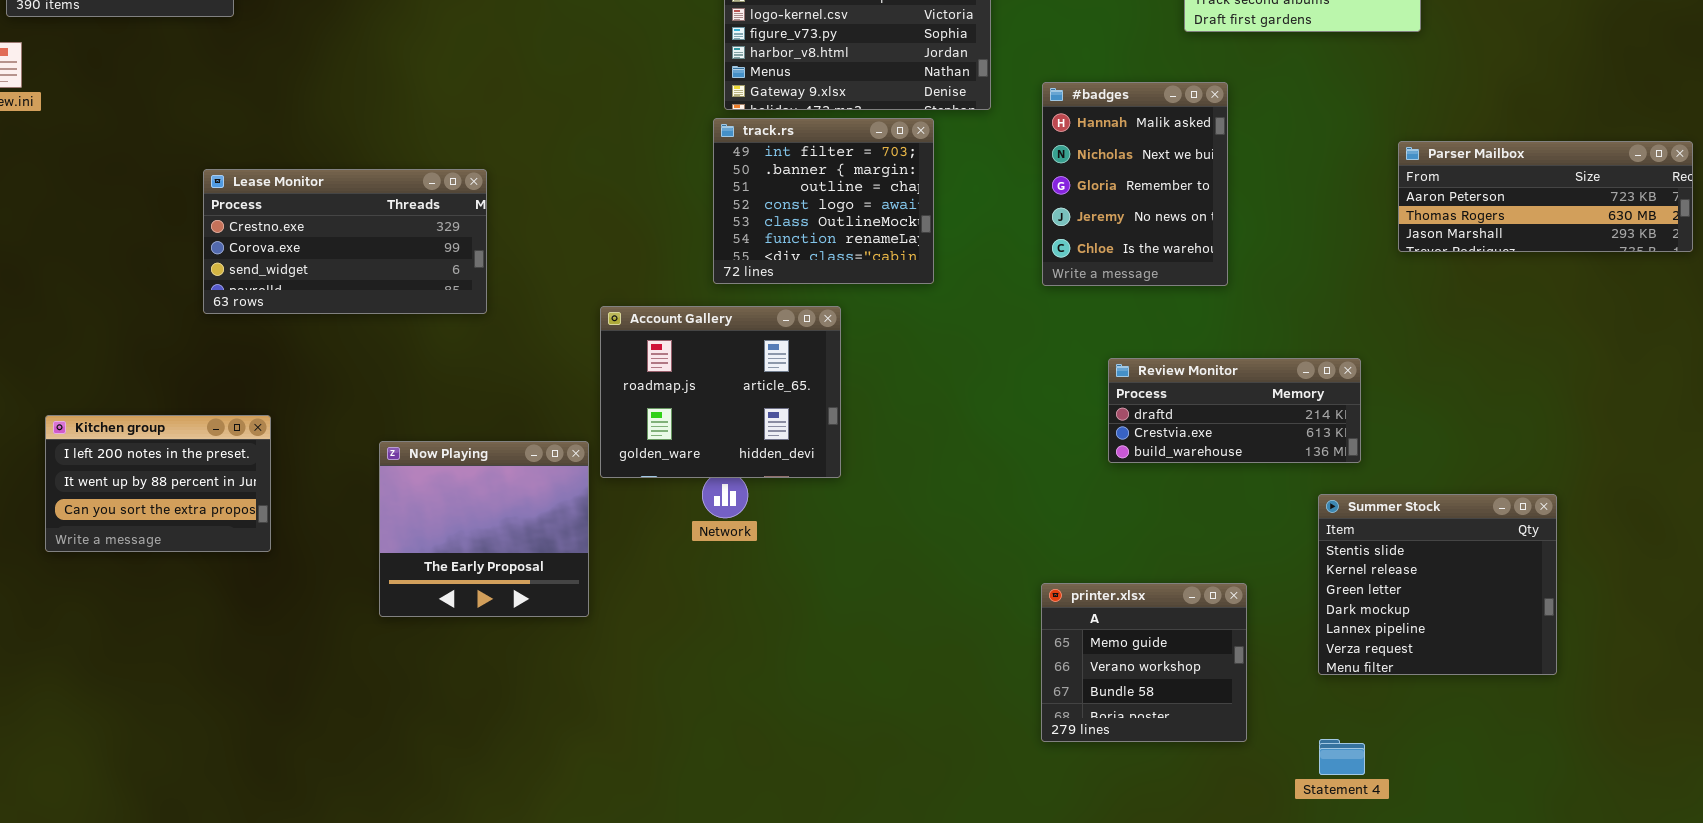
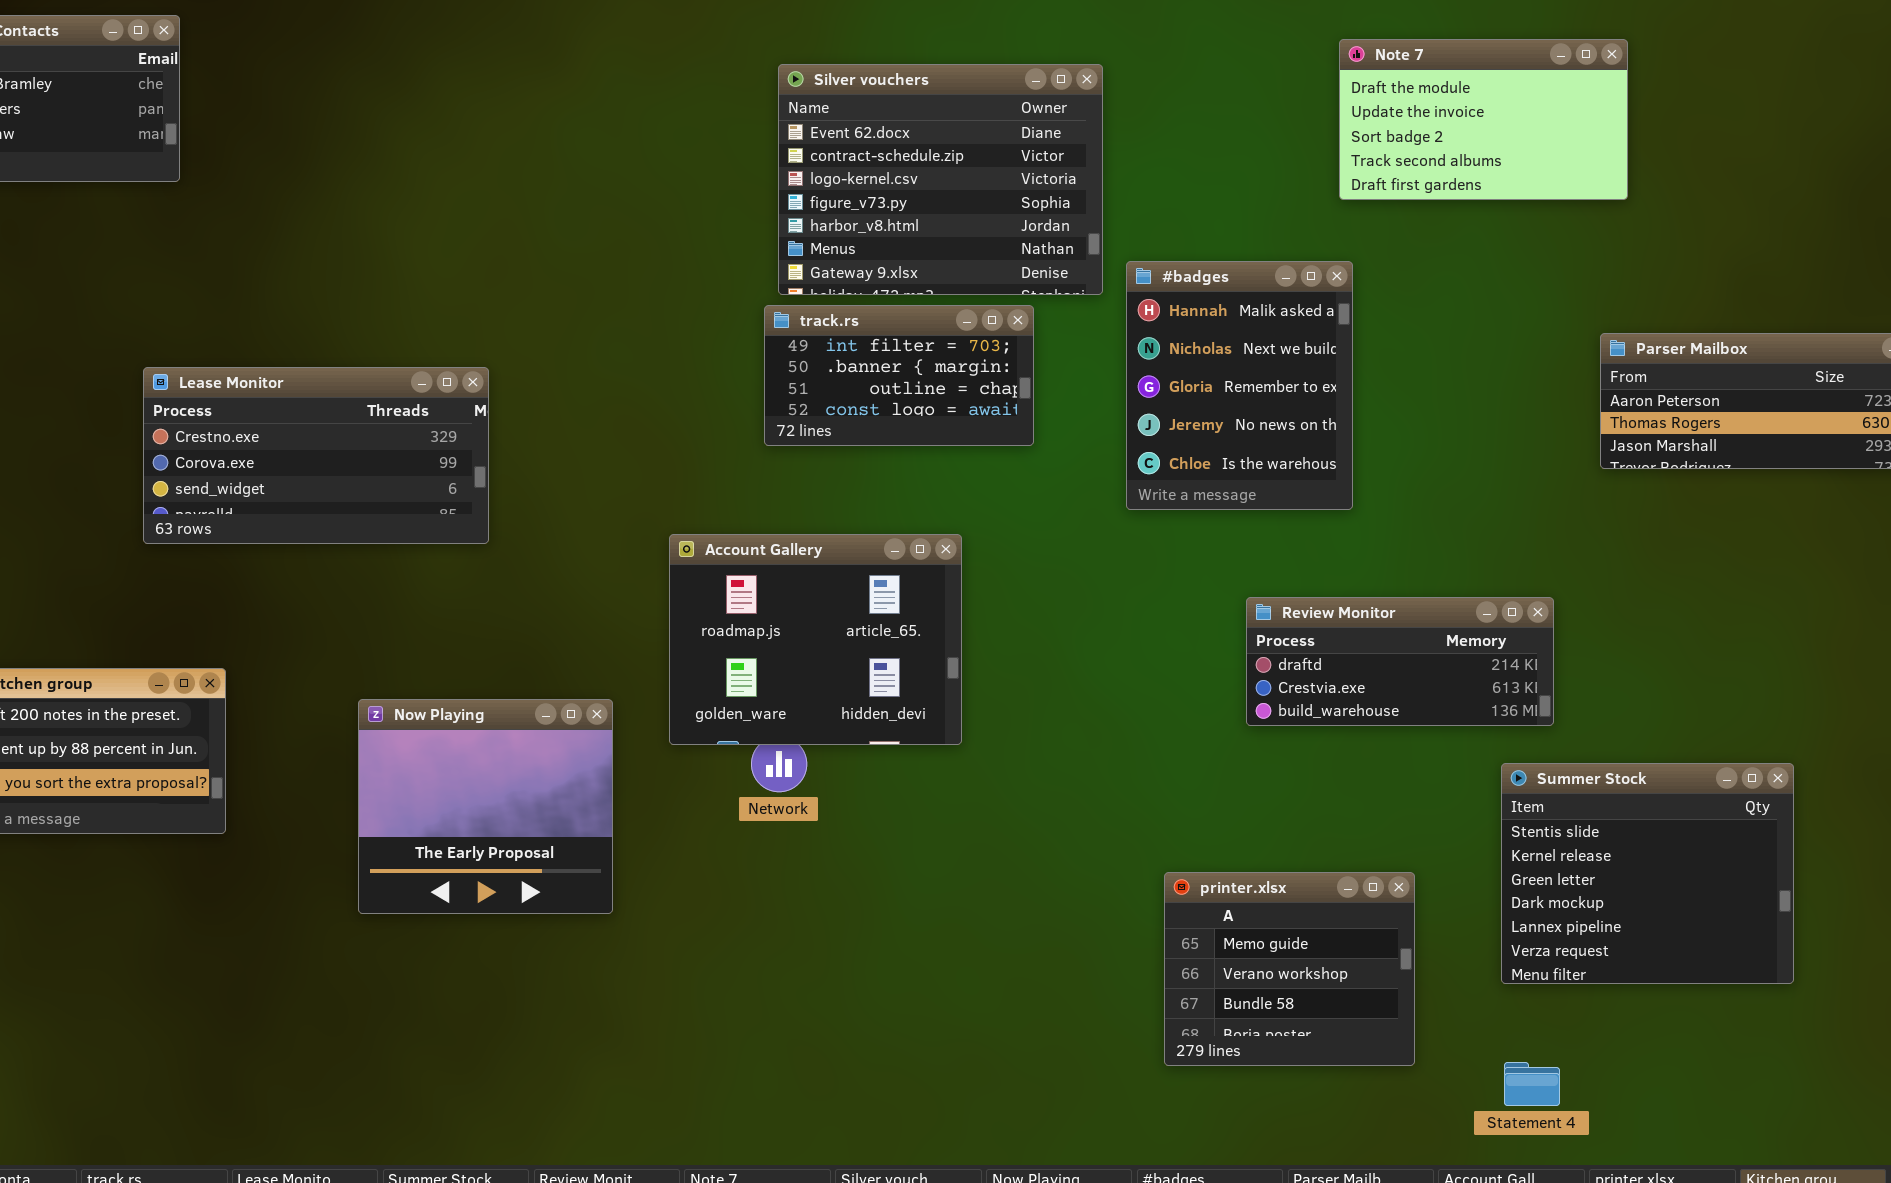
#badges: [1042,82,1228,286] -> [1126,261,1353,510], moved
track.rs: [713,118,934,284] -> [764,305,1034,446], resized
Account Gallery: [600,306,841,478] -> [669,534,962,745], moved

